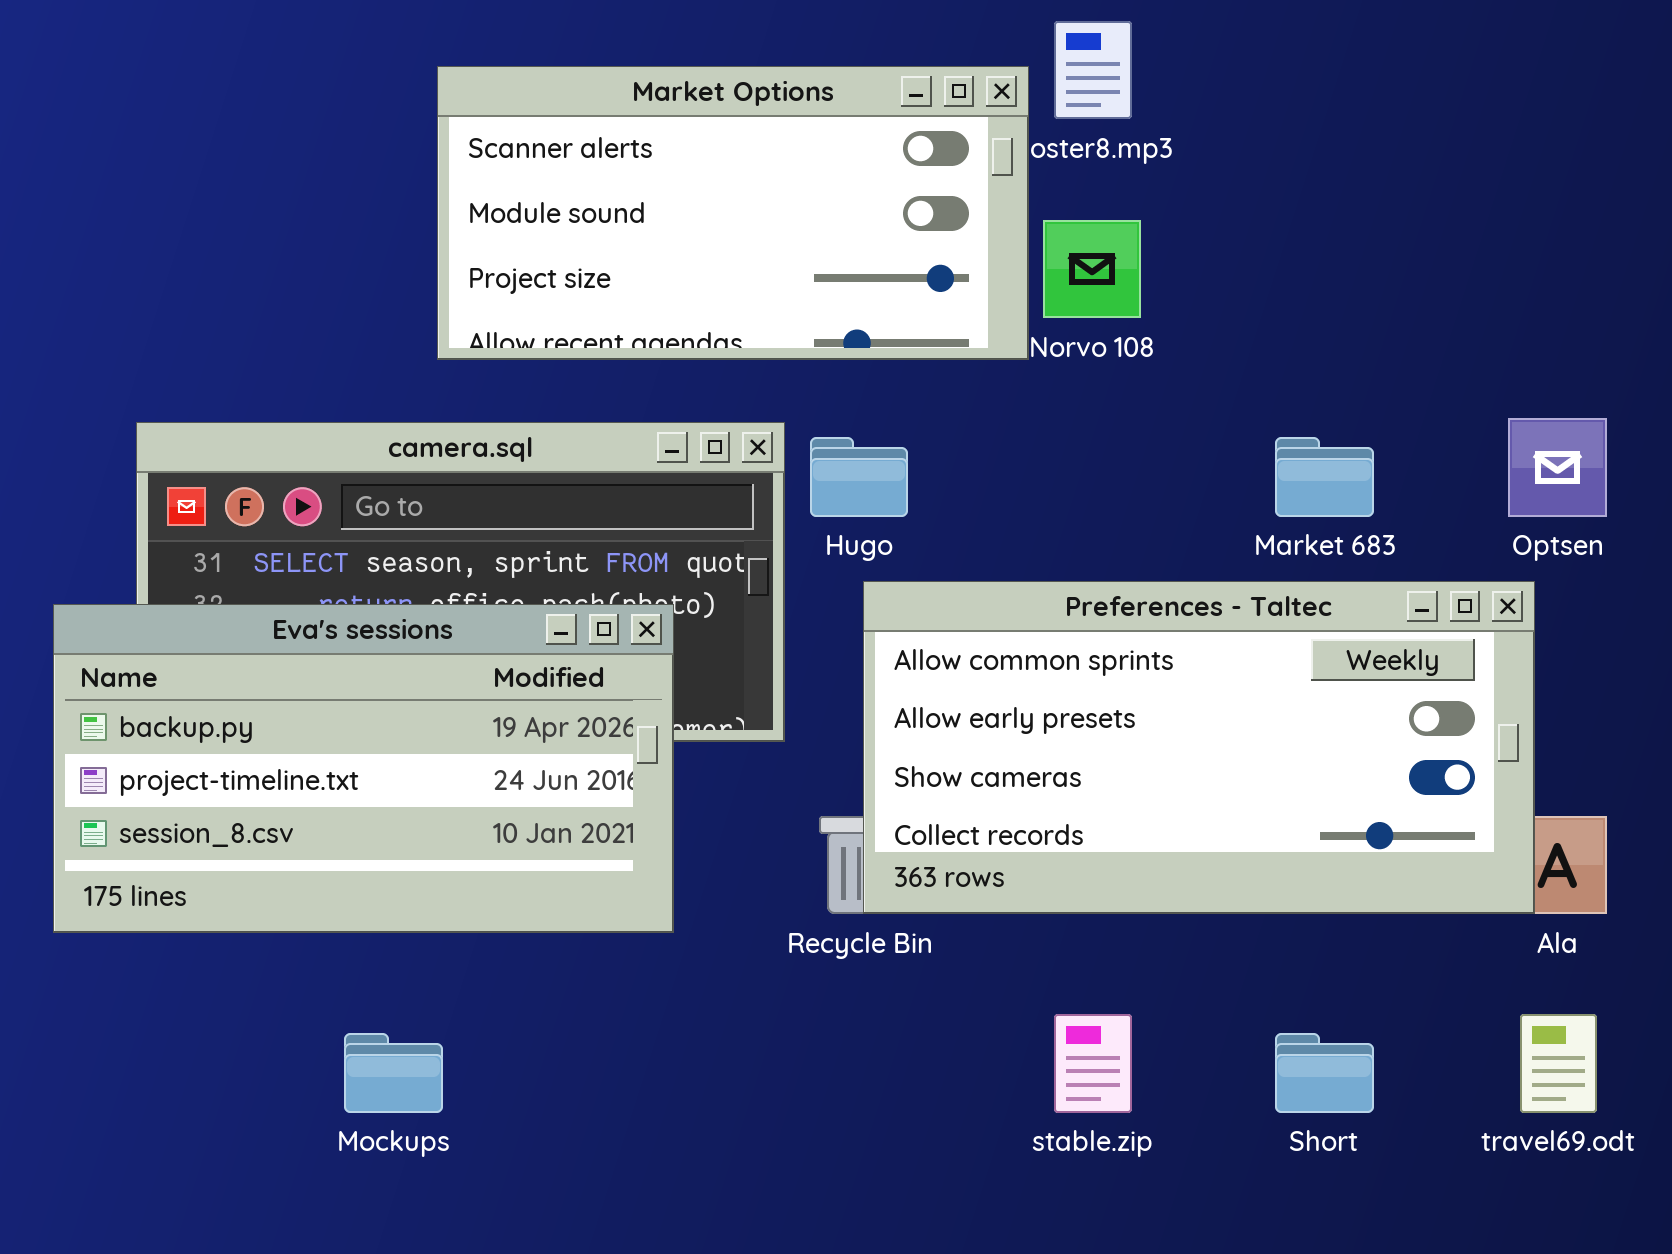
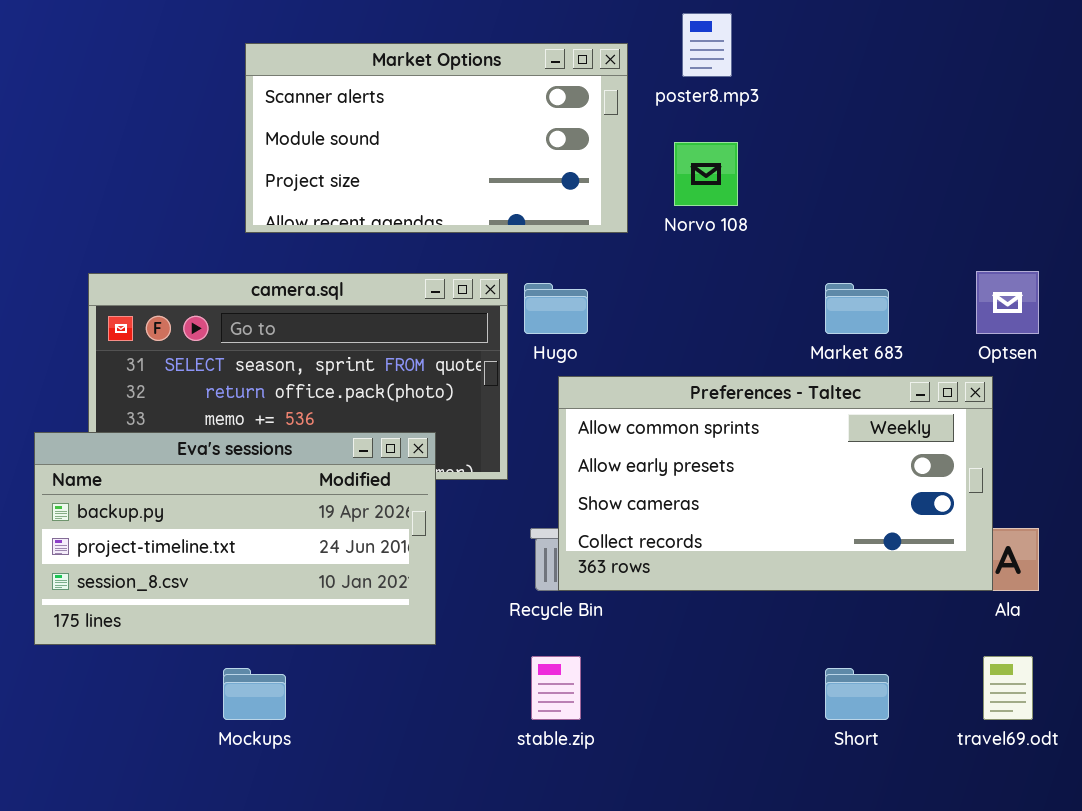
Market Options: [437,66,1029,360] -> [245,43,628,233], moved
Eva's sessions: [53,604,674,933] -> [34,432,436,645], moved
stable.zip: [1054,1014,1132,1113] -> [531,656,581,720], moved

